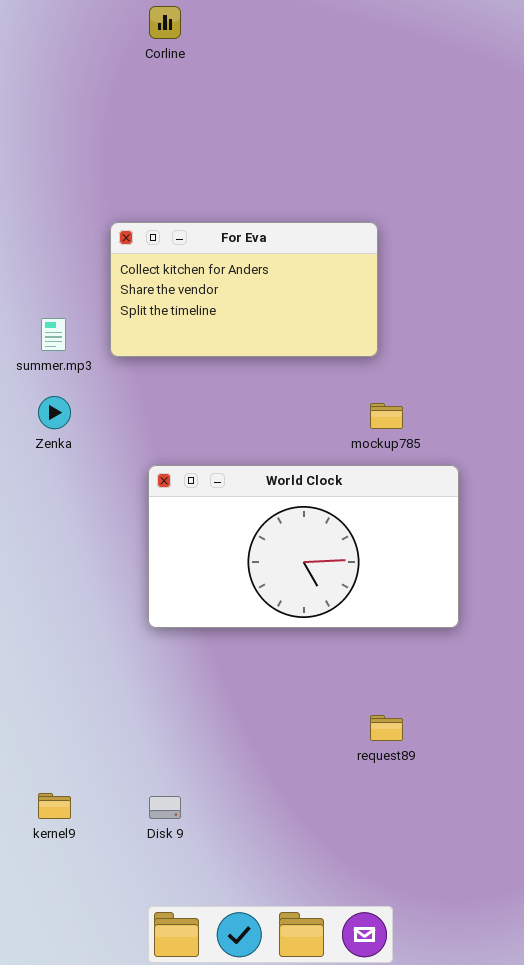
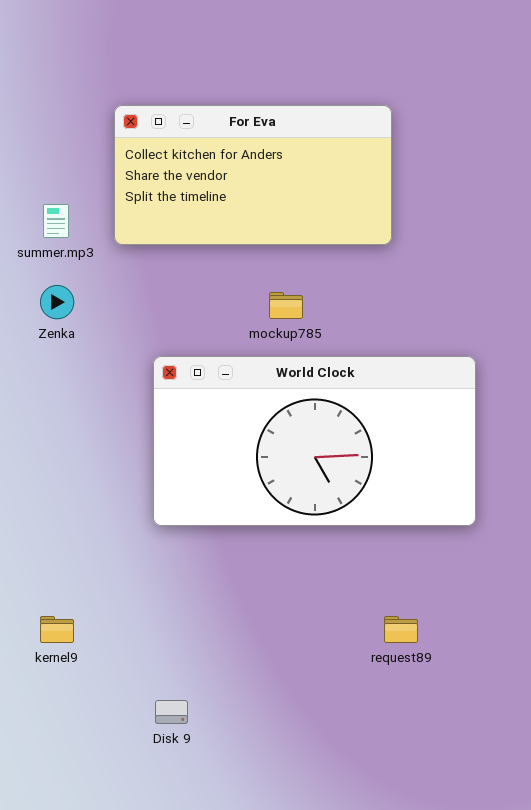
mockup785: [370,403,403,429] -> [269,292,303,319], moved
kernel9: [38,793,71,819] -> [40,616,74,643], moved

